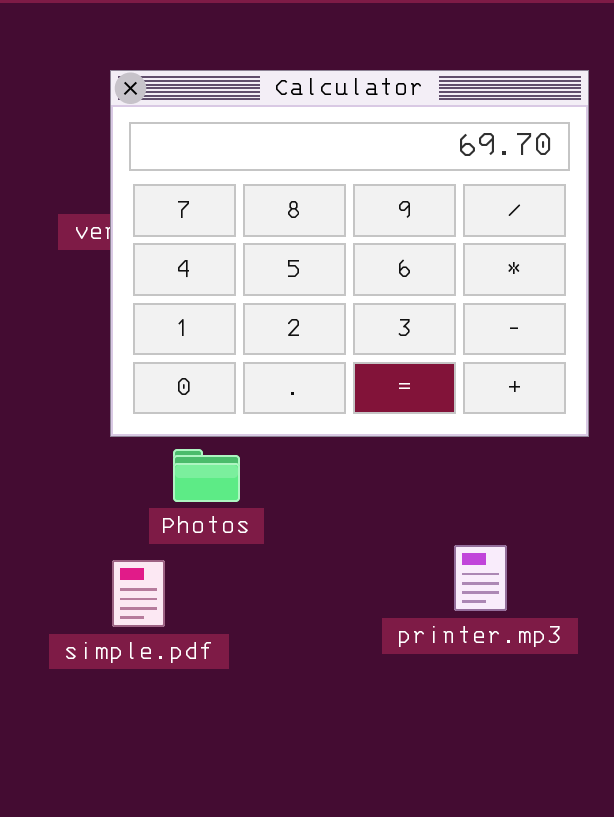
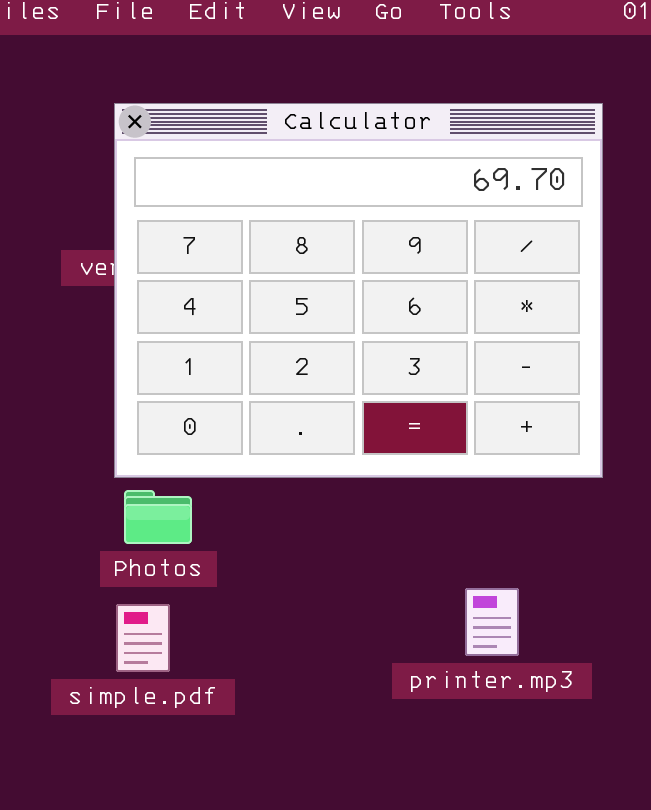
Photos: [173,449,240,502] -> [124,490,192,544], moved

